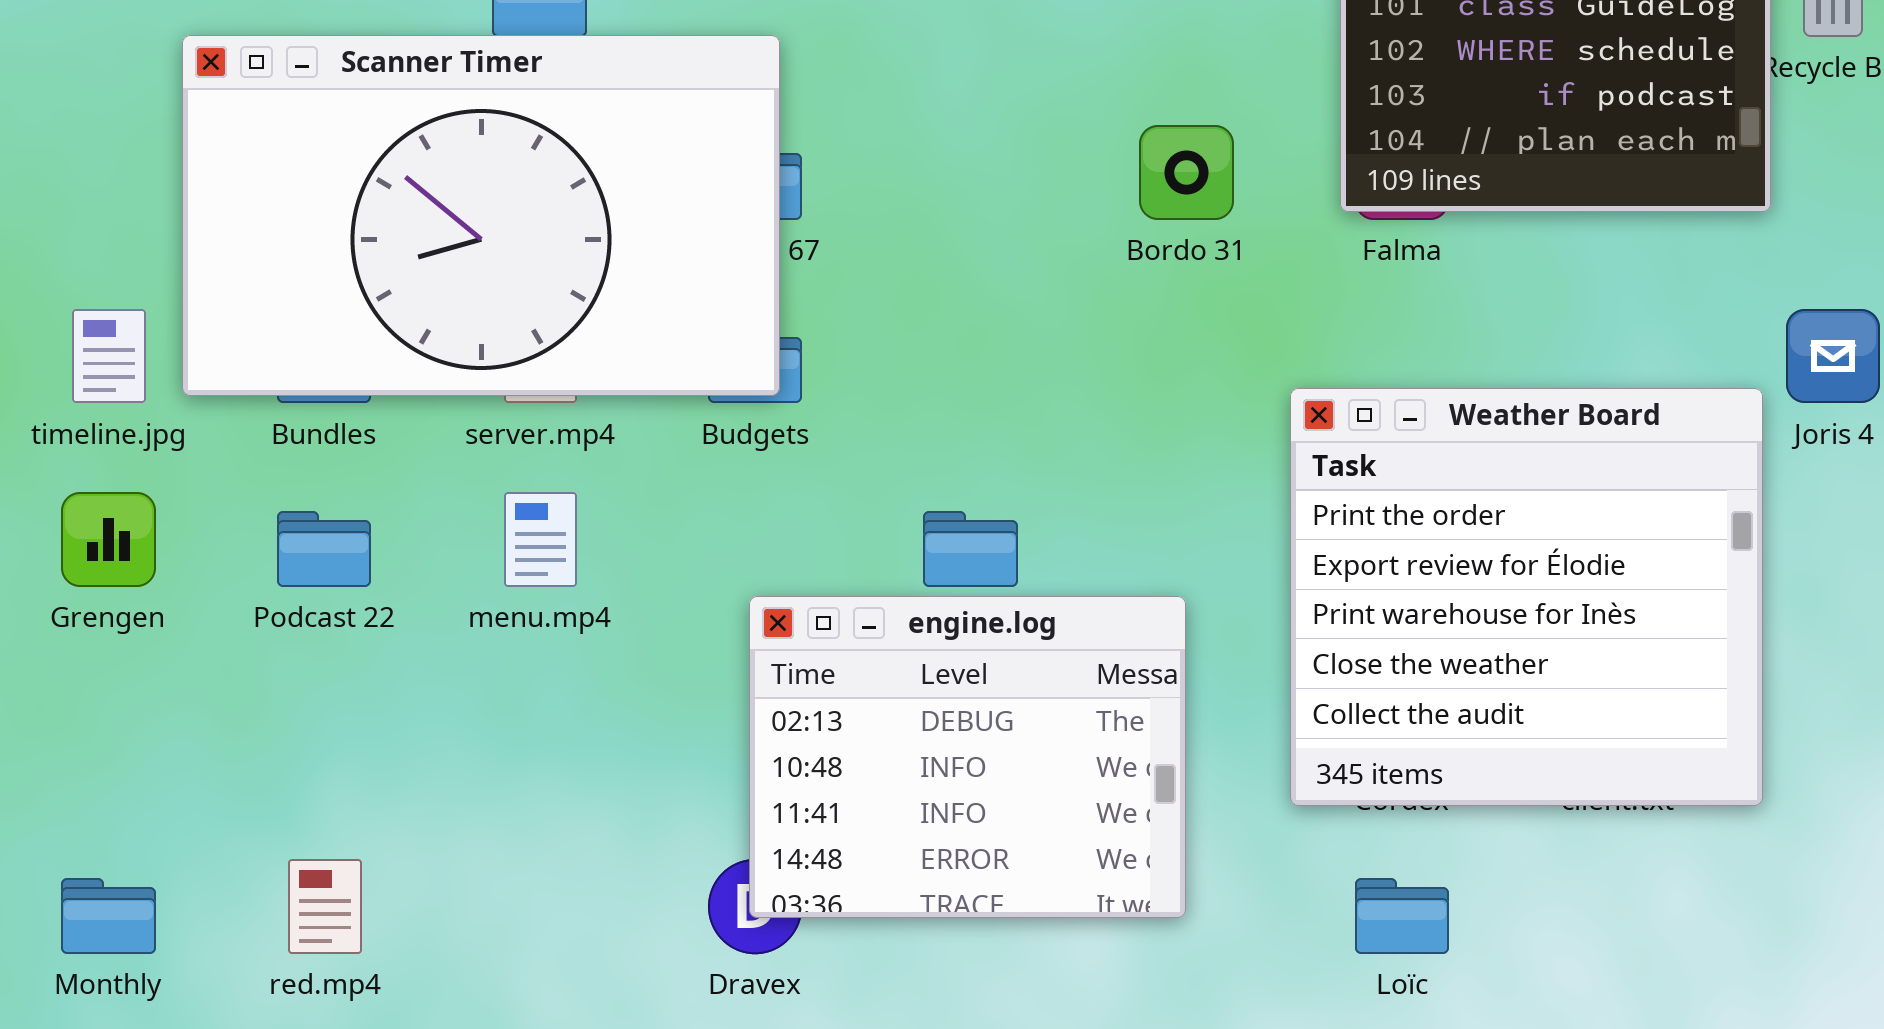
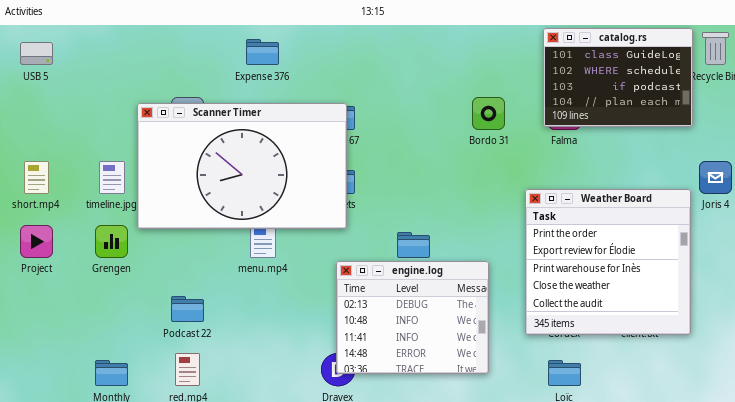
Scanner Timer: [182,35,780,396] -> [137,103,347,229], moved
Podcast 22: [277,511,371,587] -> [171,296,204,322], moved

